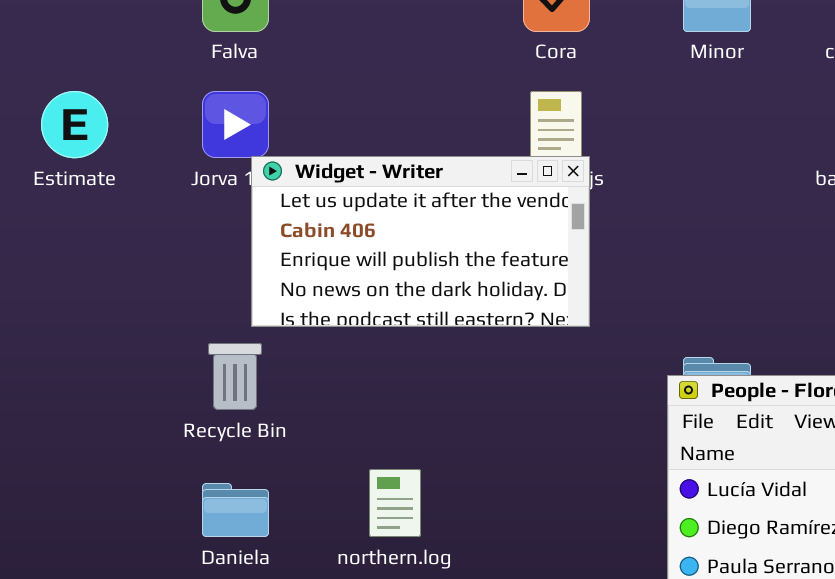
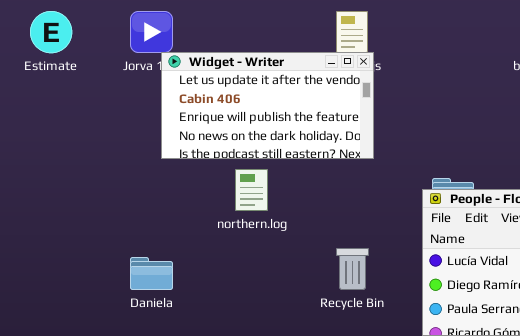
Recycle Bin: [208,343,262,410] -> [336,248,369,290], moved
northern.log: [369,469,421,537] -> [235,169,268,211], moved

